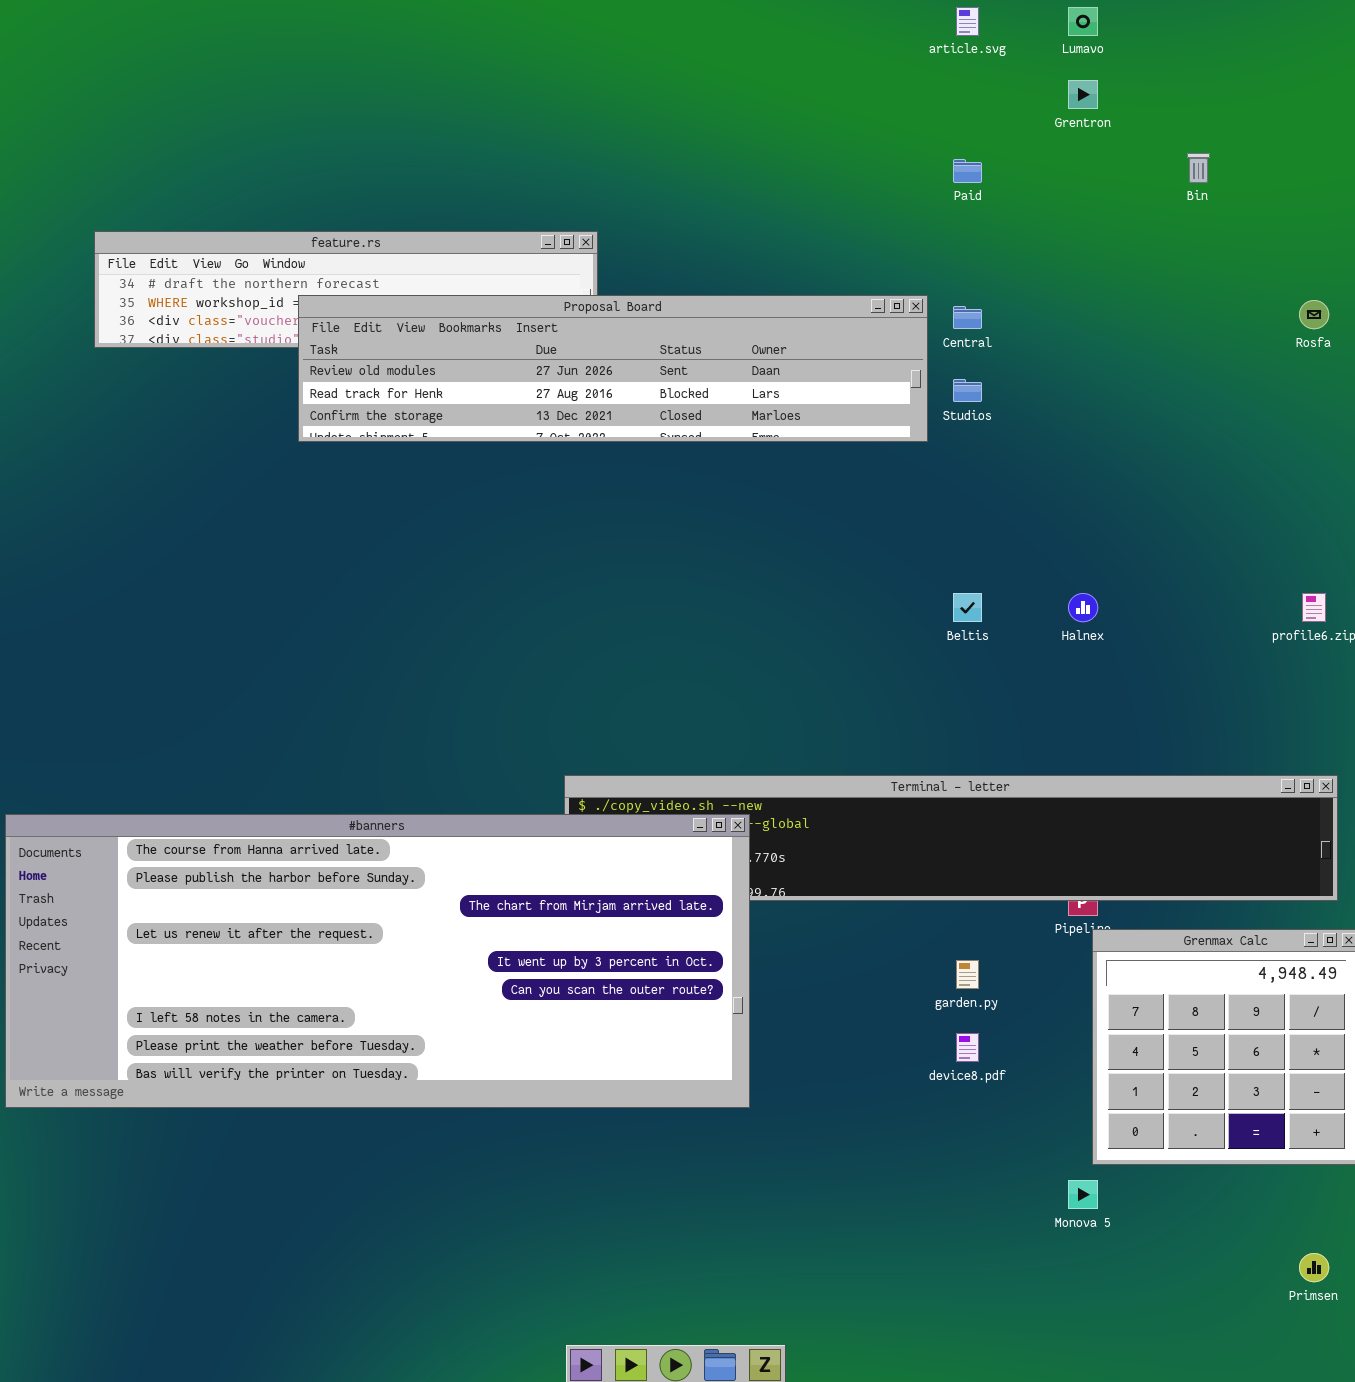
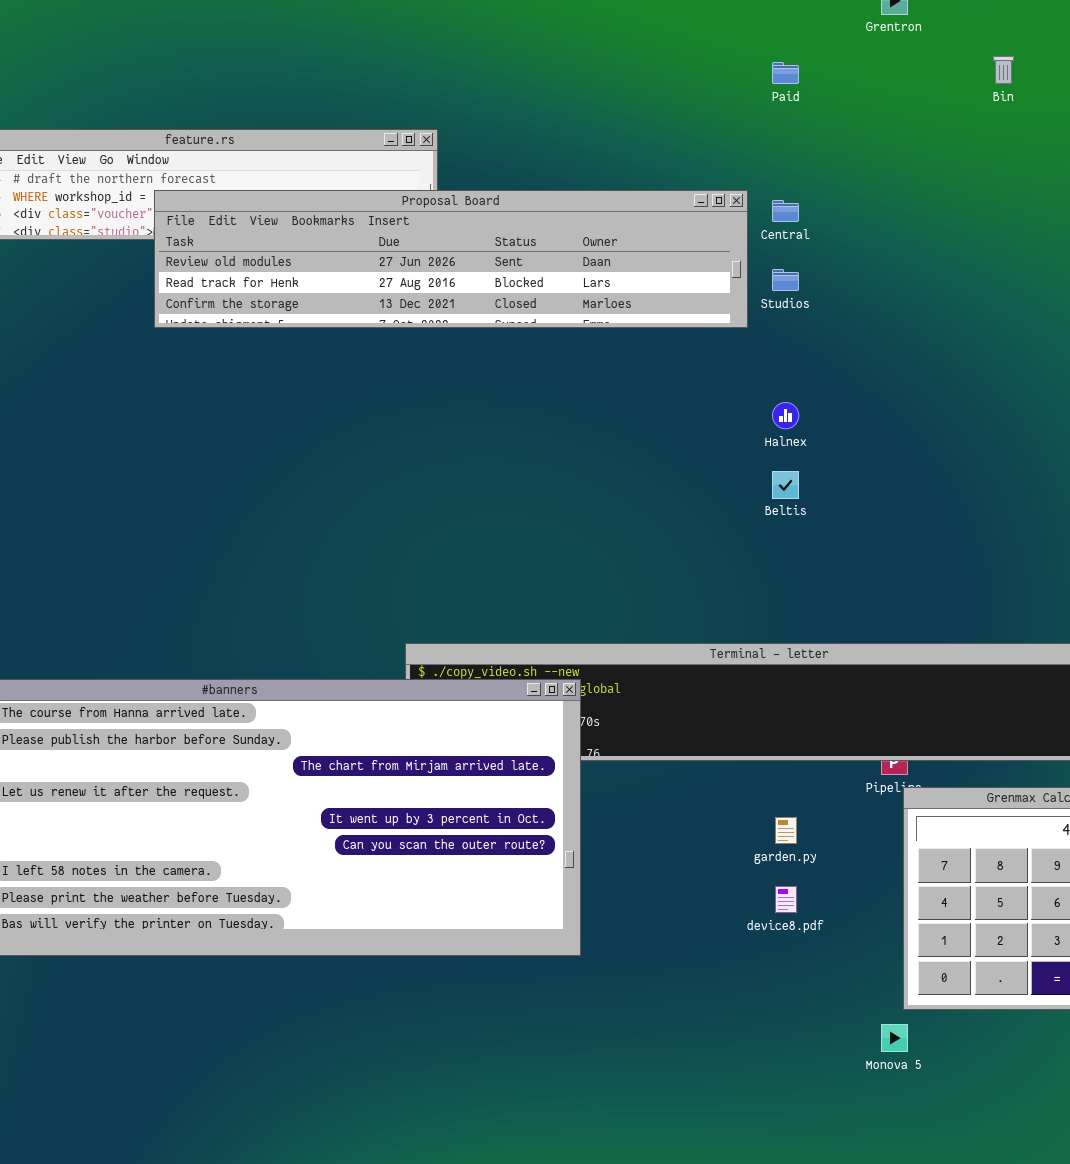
Halnex: [1068,593,1098,622] -> [772,402,799,429], moved

